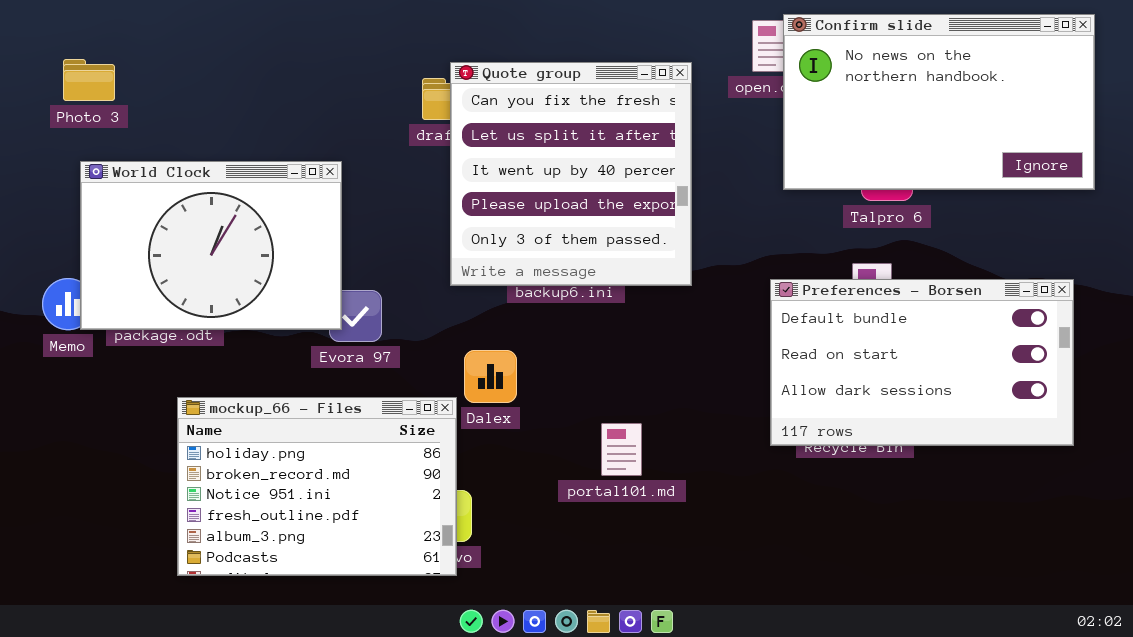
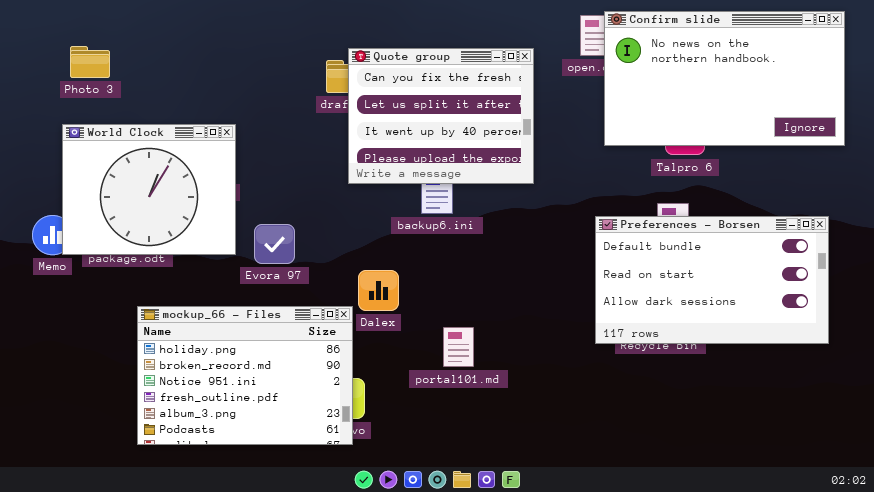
Photo 3: [63,59,115,101] -> [70,46,110,78], moved
Quote group: [450,62,692,286] -> [348,48,534,184], resized
World Clock: [80,161,342,330] -> [62,124,236,255], resized
portal101.md: [601,423,642,476] -> [443,327,474,367], moved

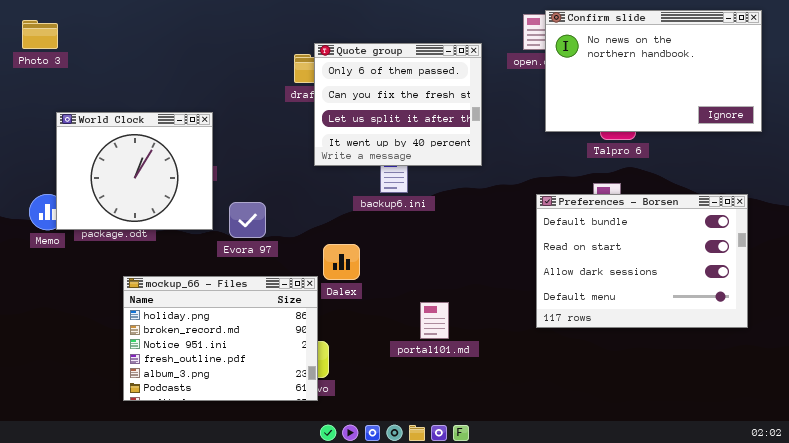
Photo 3: [70,46,110,78] -> [22,20,58,49], moved
Quote group: [348,48,534,184] -> [314,43,482,166], scrolled up 1 row
Preferences - Borsen: [595,216,829,344] -> [536,194,748,328], resized
portal101.md: [443,327,474,367] -> [420,302,449,339], moved

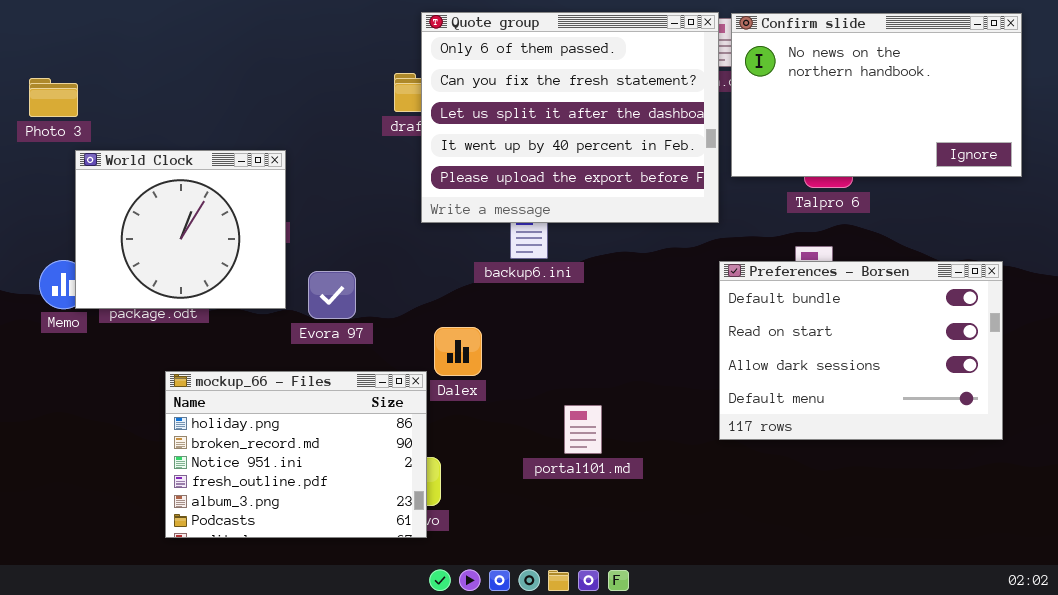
Photo 3: [22,20,58,49] -> [29,78,78,117], moved
Quote group: [314,43,482,166] -> [421,12,719,223], resized

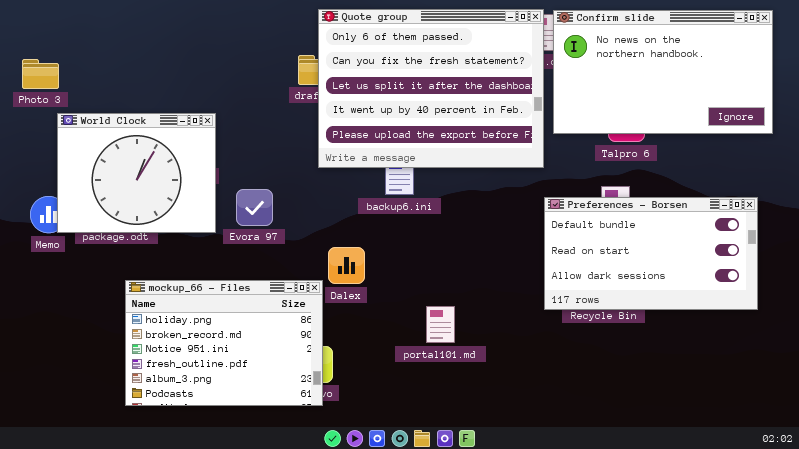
Preferences - Borsen: [719,261,1003,440] -> [544,197,758,310], resized
Evora 97: [308,271,356,319] -> [236,189,273,226], moved

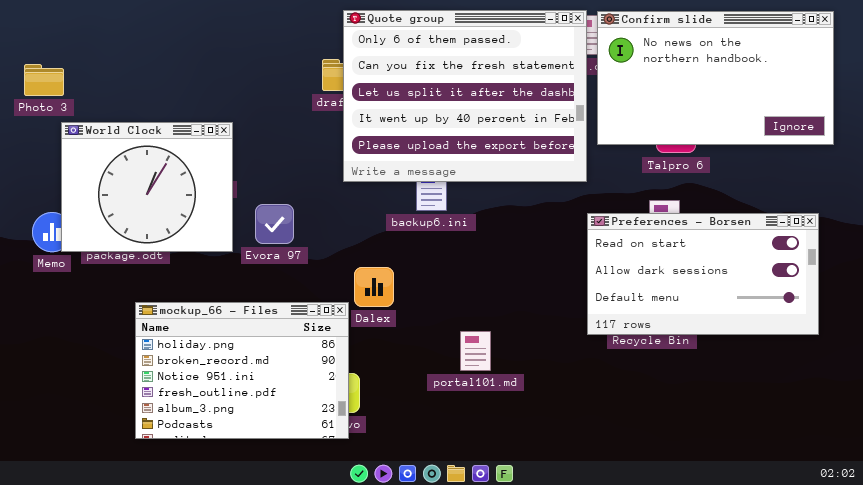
Preferences - Borsen: [544,197,758,310] -> [587,213,819,335], scrolled down 1 row

